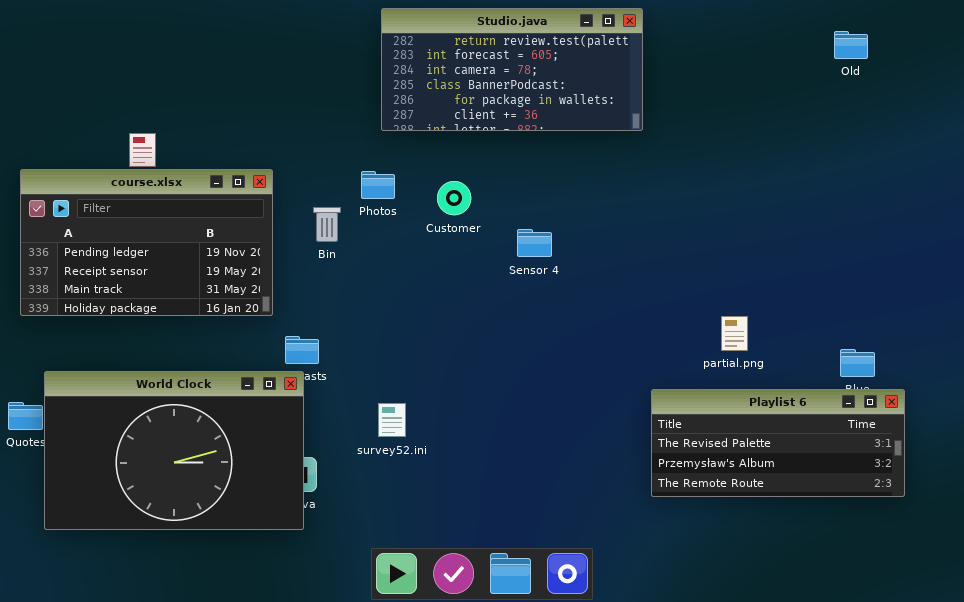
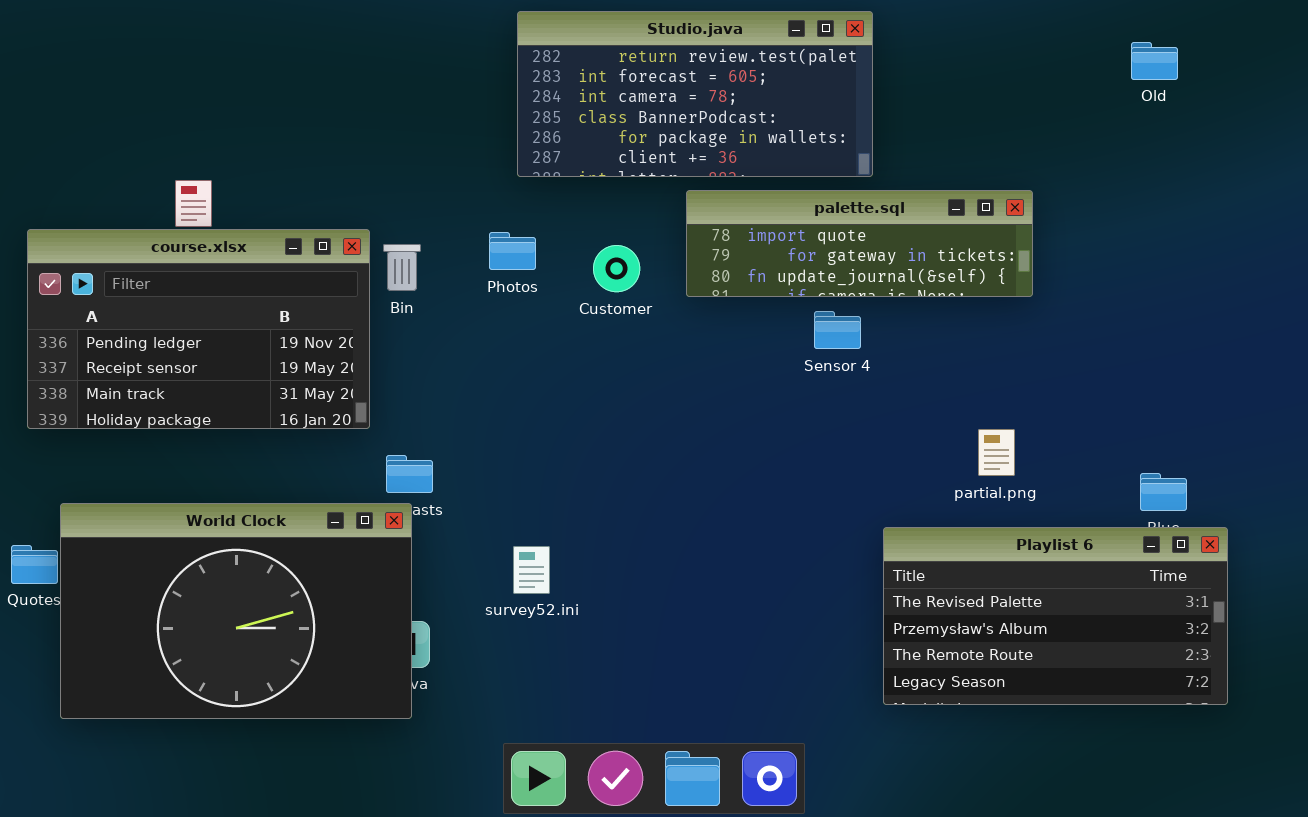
palette.sql: none -> [686,190,1033,297], opened
Bin: [313,207,341,242] -> [383,244,421,291], moved
Sensor 4: [517,229,552,257] -> [814,311,861,349], moved
Playlist 6: [651,389,905,497] -> [883,527,1228,705], resized

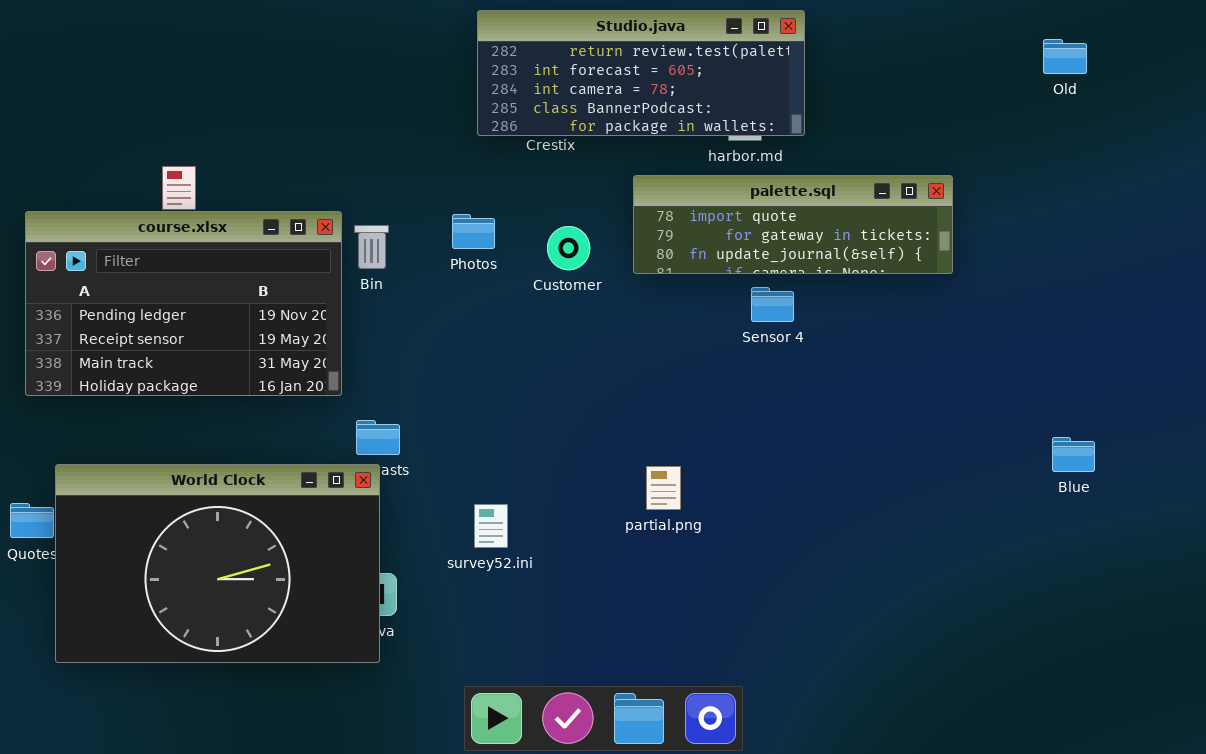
Studio.java: [517,11,873,177] -> [477,10,805,136], resized
partial.png: [978,429,1015,476] -> [646,466,681,510], moved
Playlist 6: [883,527,1228,705] -> none, closed

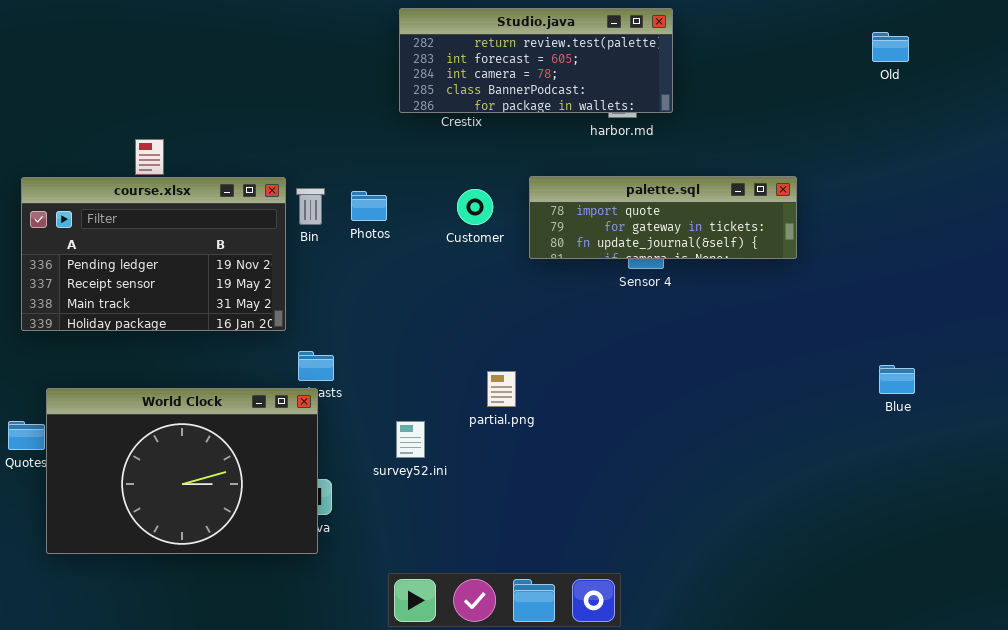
palette.sql: [633,175,953,274] -> [529,176,797,259], moved
Photos: [452,214,495,249] -> [351,191,387,221], moved
partial.png: [646,466,681,510] -> [487,371,516,407], moved

